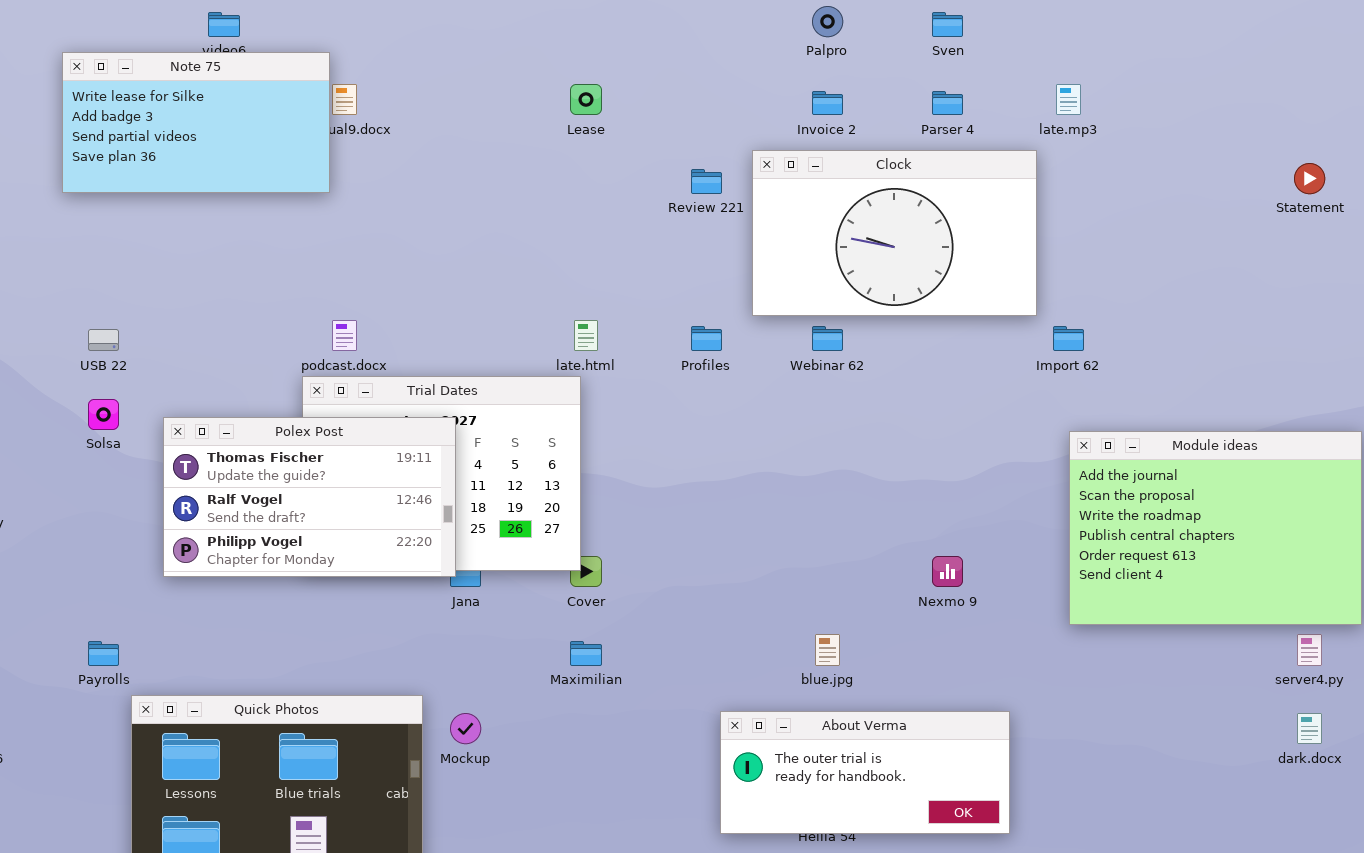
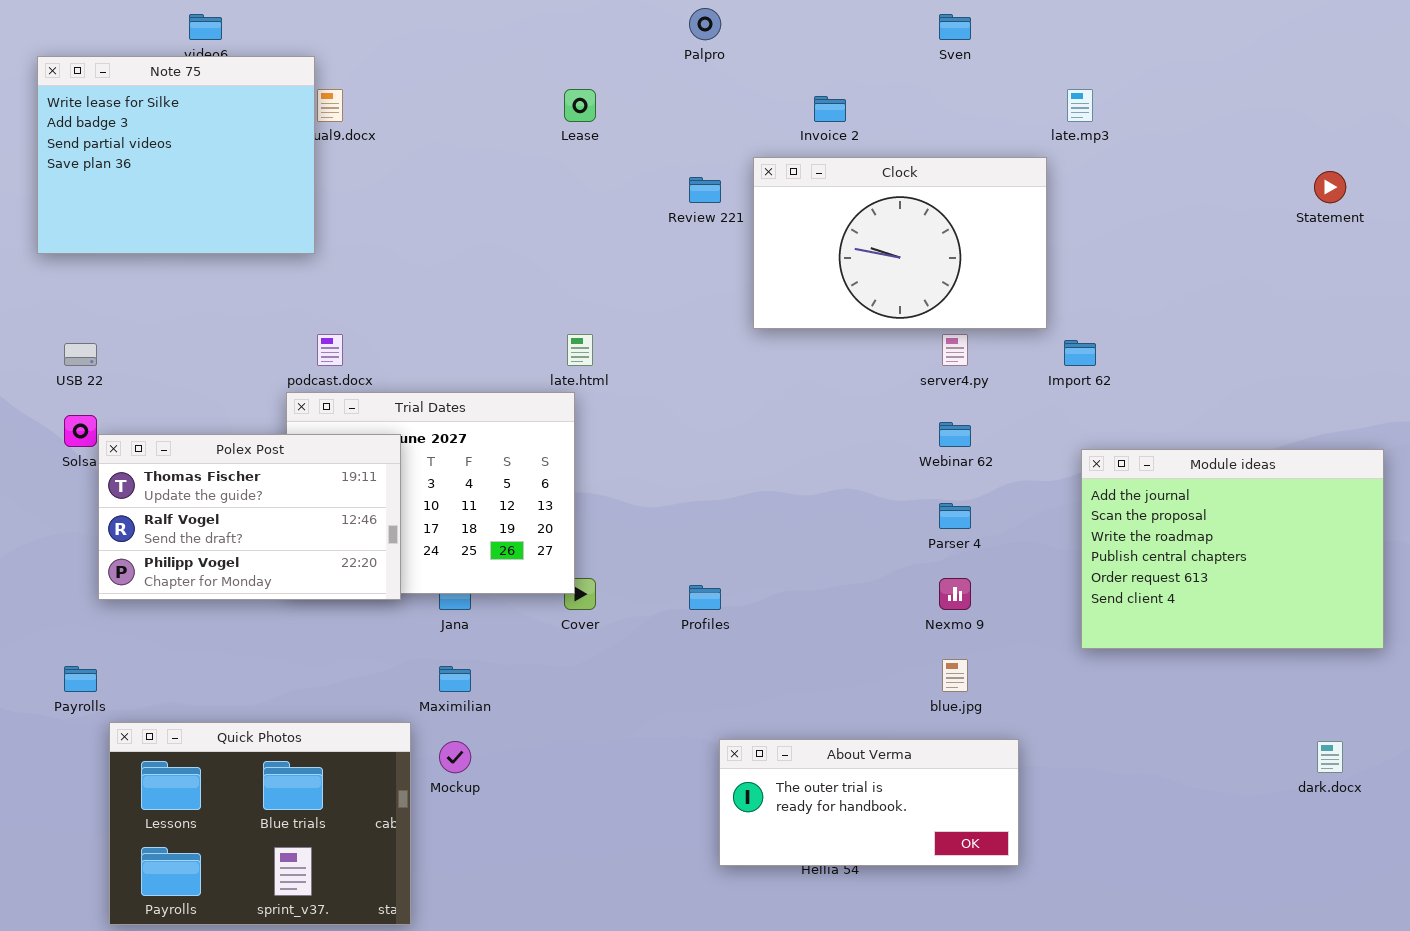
Palpro: [812,6,843,37] -> [689,8,721,40], moved
Note 75: [62,52,330,193] -> [37,56,315,254], resized
Parser 4: [932,91,963,115] -> [939,503,971,529], moved
Profiles: [691,326,722,351] -> [689,585,721,610], moved
Webinar 62: [812,326,843,351] -> [939,422,971,447], moved
Polex Post: [163,417,456,577] -> [98,434,401,600], moved
blue.jpg: [815,634,840,666] -> [942,659,968,692], moved
server4.py: [1297,634,1322,666] -> [942,334,968,366], moved
Maximilian: [570,641,602,666] -> [439,666,471,692], moved

